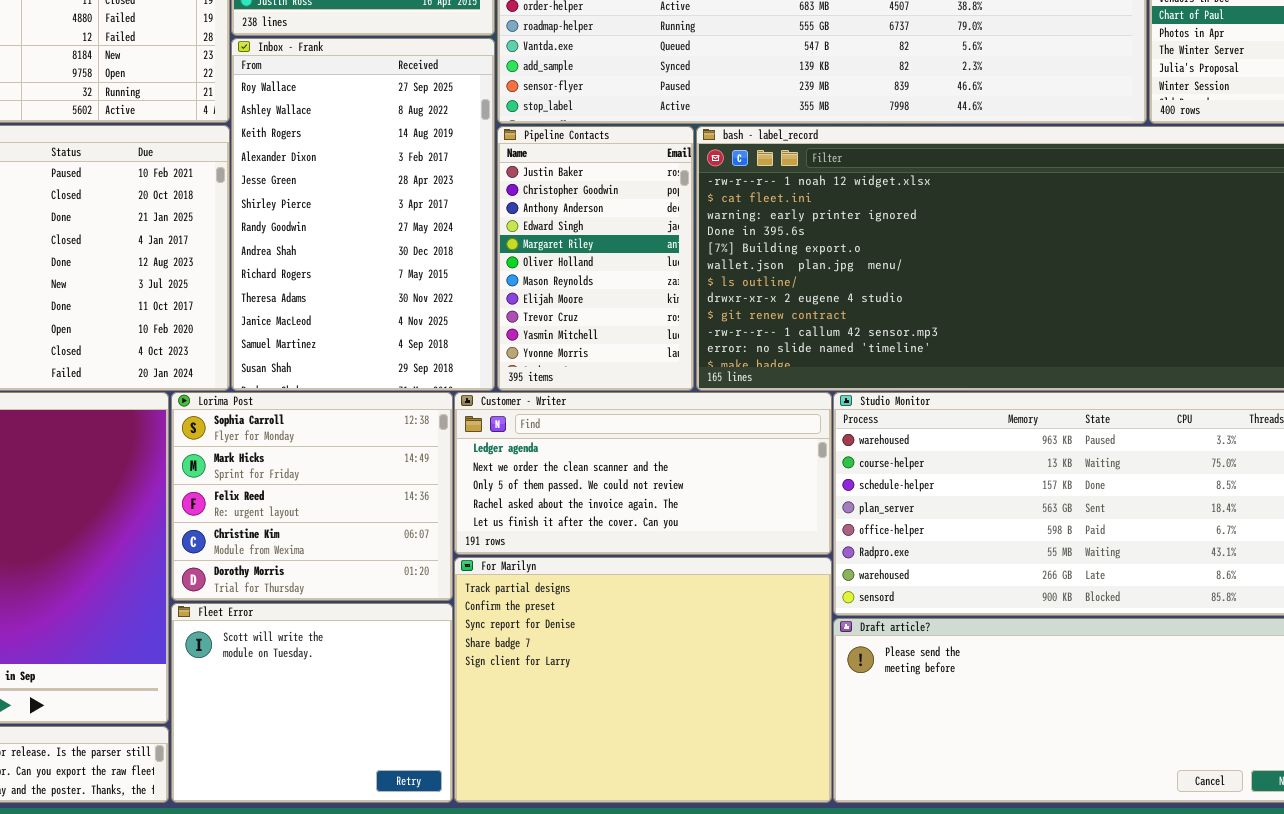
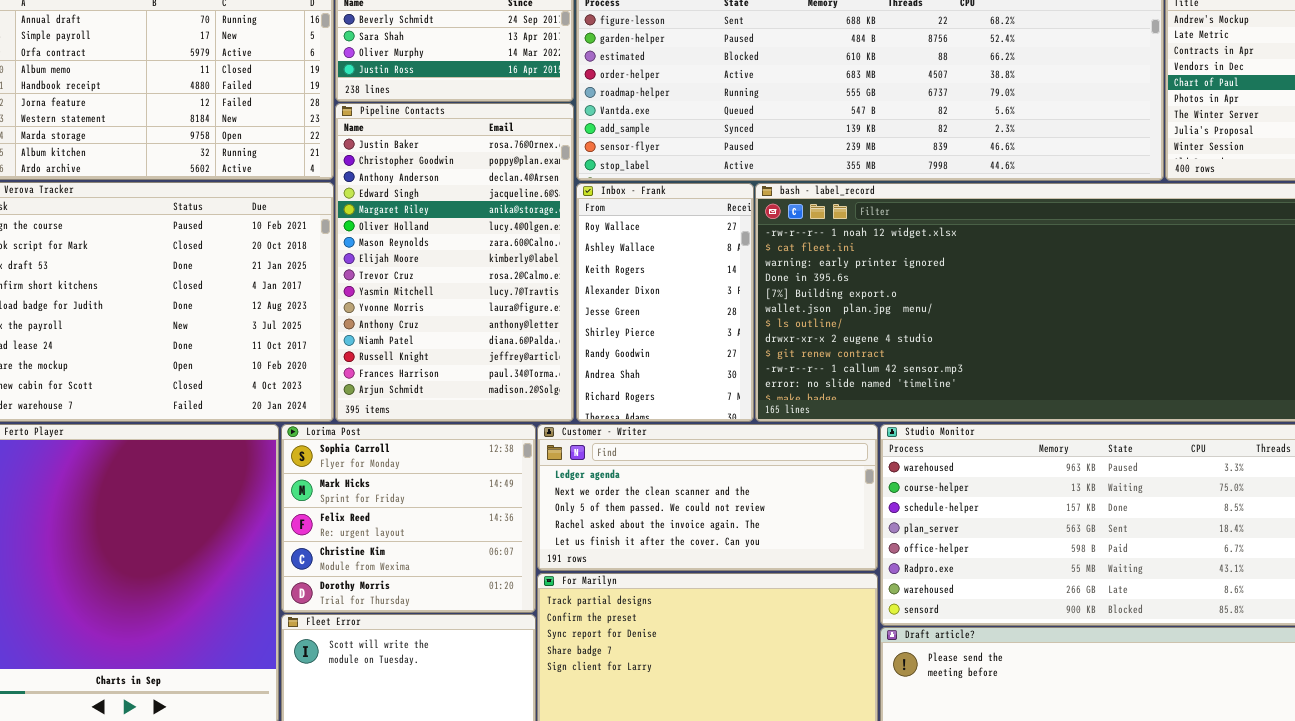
Inbox - Frank: [231,38,495,391] -> [576,183,754,422], moved, resized
Pipeline Contacts: [497,126,694,391] -> [335,103,574,422], moved, resized

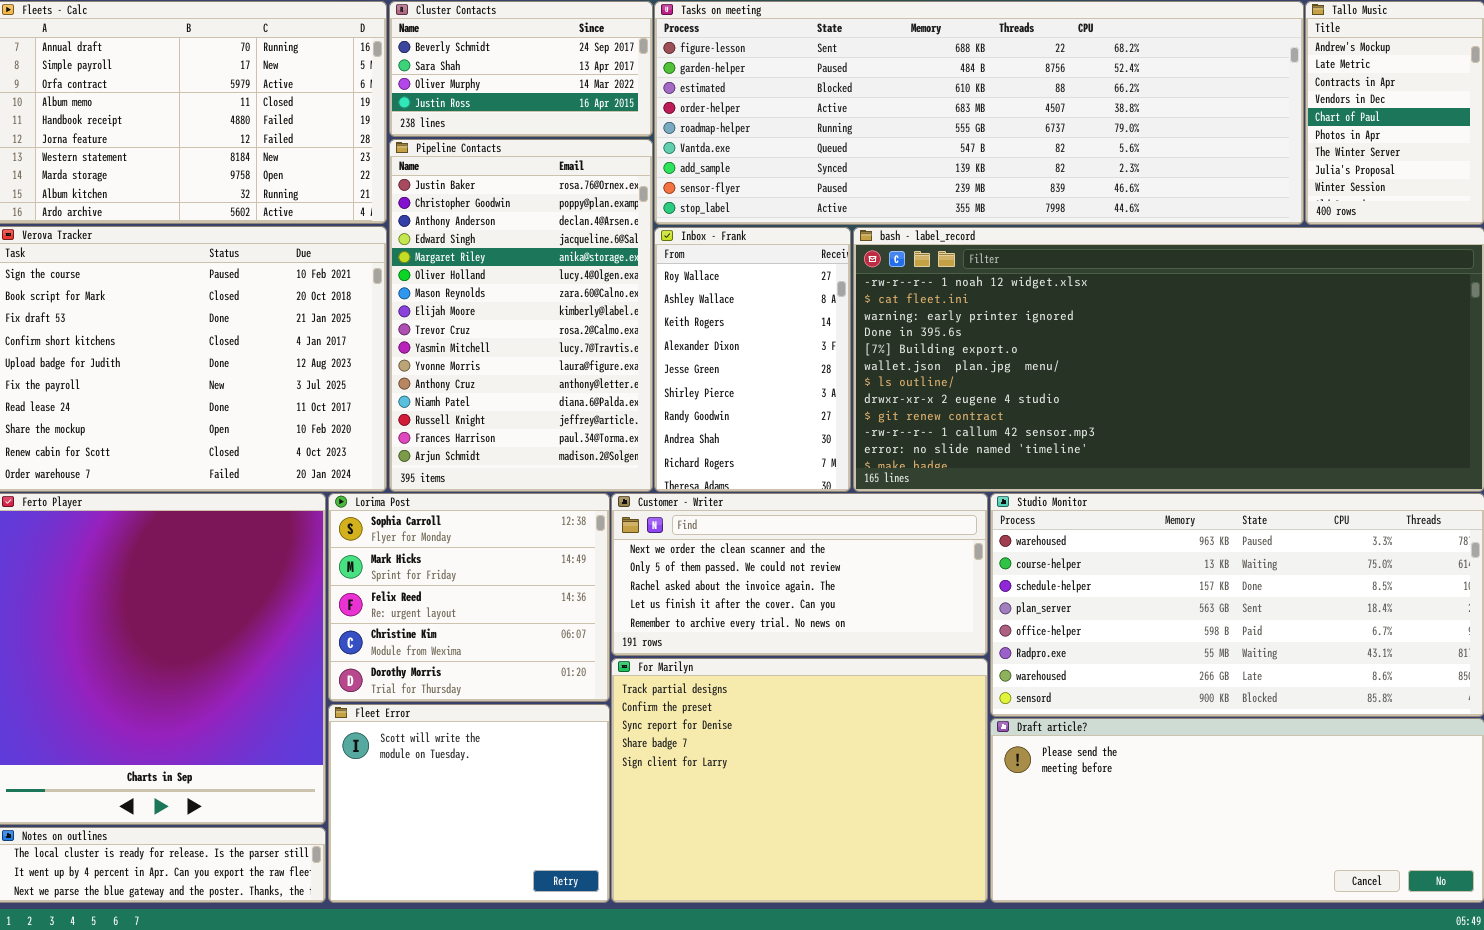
Customer - Writer: [537,424,878,571] -> [611,493,988,656], scrolled down 1 row

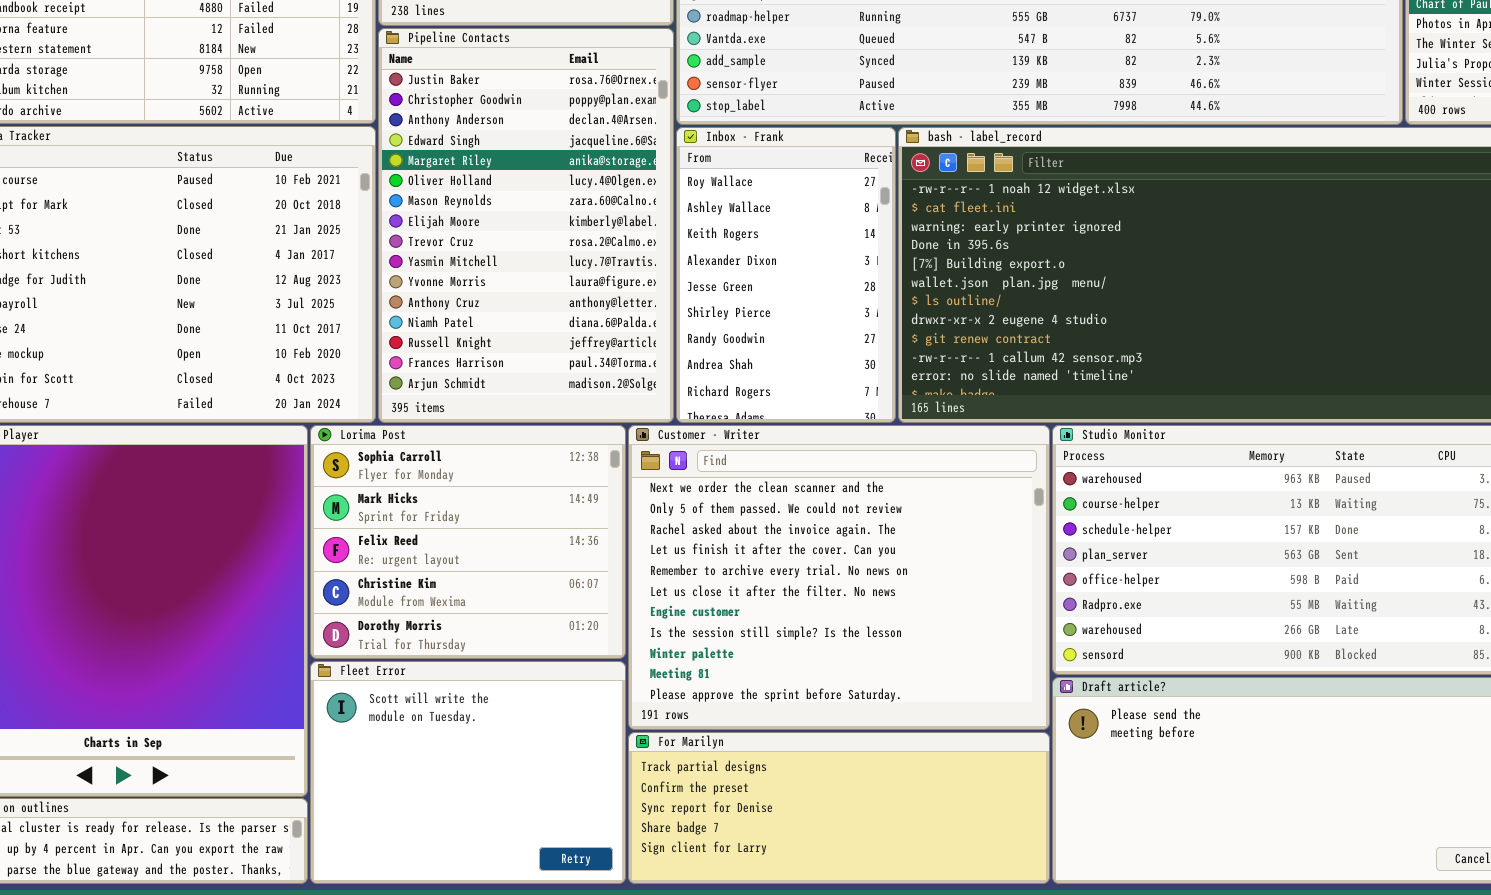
Customer - Writer: [611,493,988,656] -> [628,425,1050,730], resized
For Marilyn: [611,658,988,903] -> [628,732,1050,884], resized

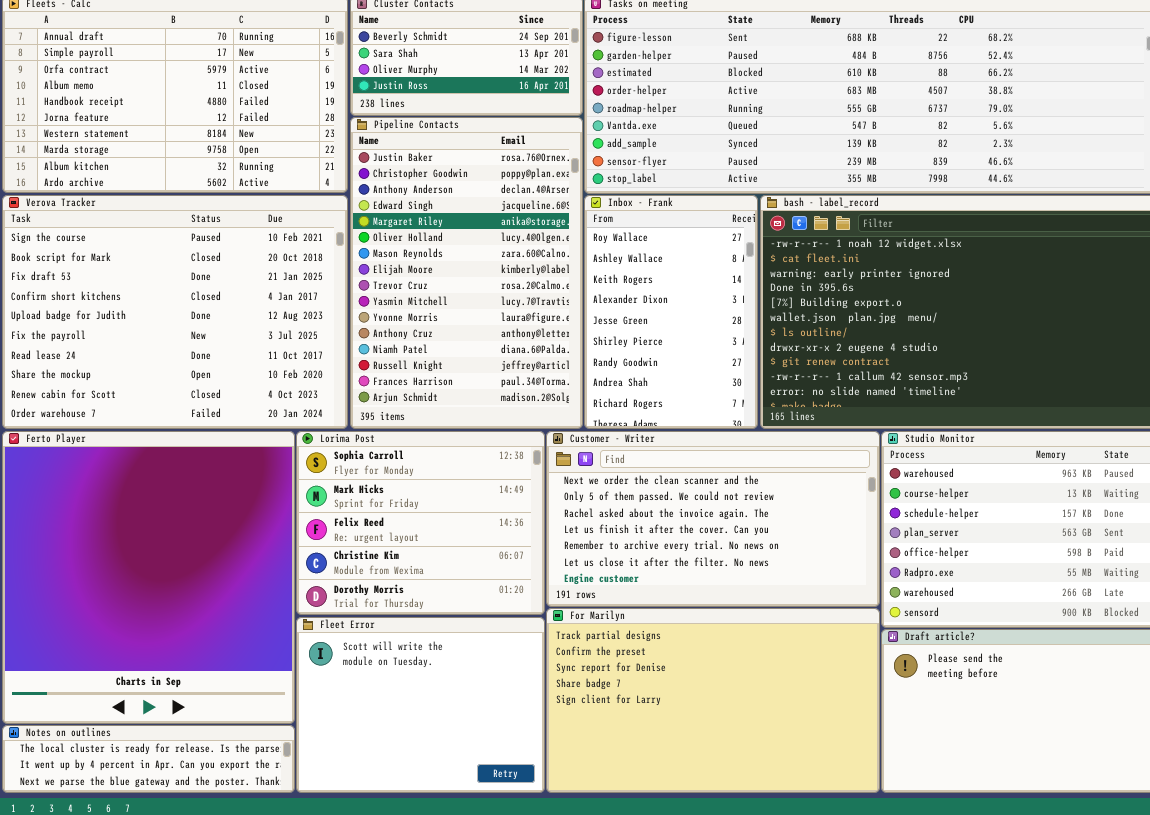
Customer - Writer: [628,425,1050,730] -> [546,431,880,607], resized
For Marilyn: [628,732,1050,884] -> [546,608,880,793], resized

